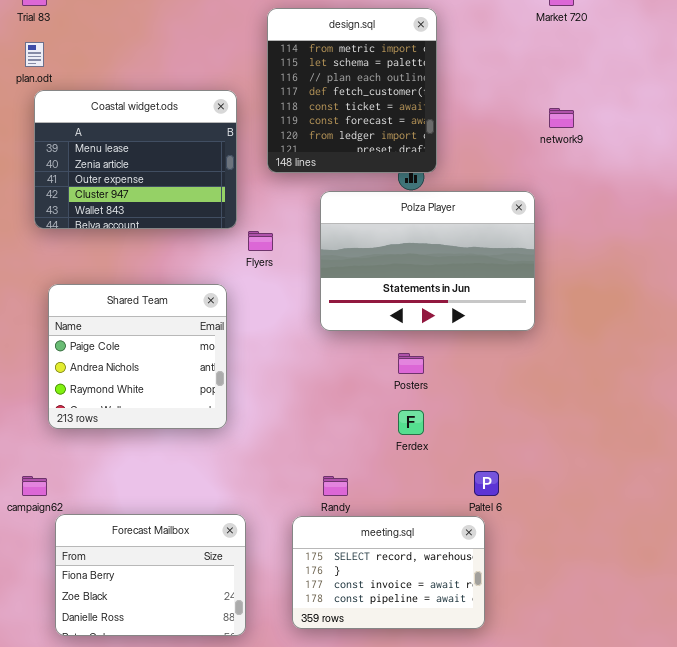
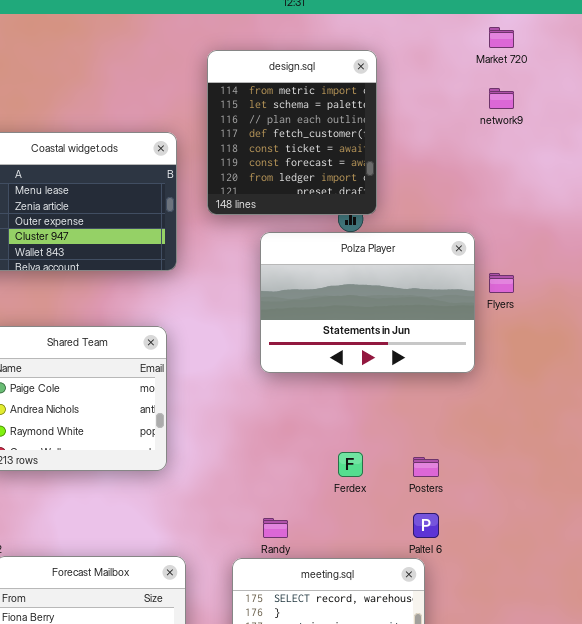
network9: [549,108,574,128] -> [489,88,514,109], moved
Flyers: [248,231,273,251] -> [489,273,514,293], moved
Posters: [398,353,424,374] -> [413,457,439,477], moved

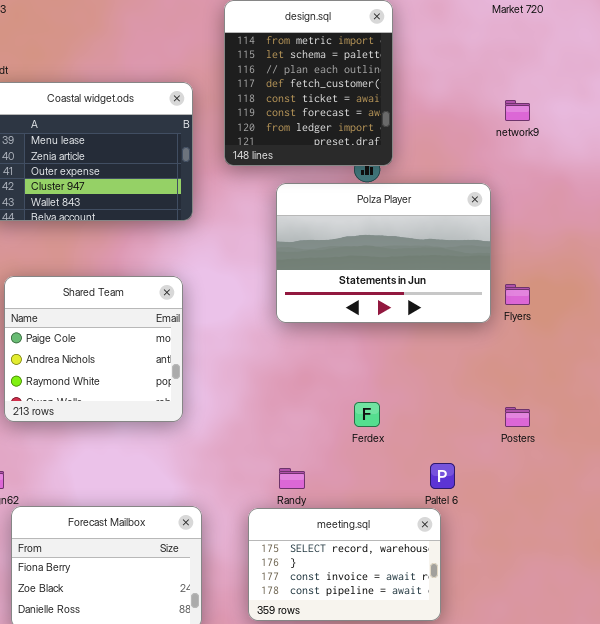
network9: [489,88,514,109] -> [505,100,530,121], moved
Flyers: [489,273,514,293] -> [505,284,530,305], moved
Posters: [413,457,439,477] -> [505,407,530,427], moved

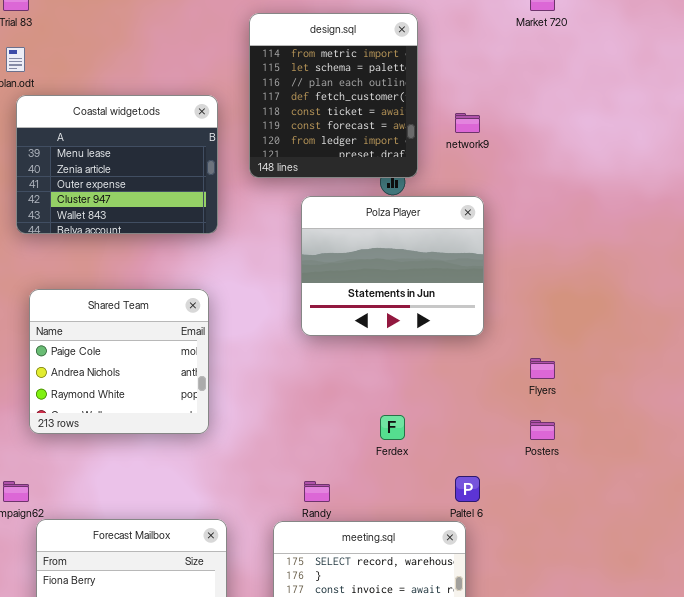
network9: [505,100,530,121] -> [455,113,480,133], moved
Polza Player: [276,183,491,323] -> [301,196,484,336], resized
Flyers: [505,284,530,305] -> [530,358,555,379], moved

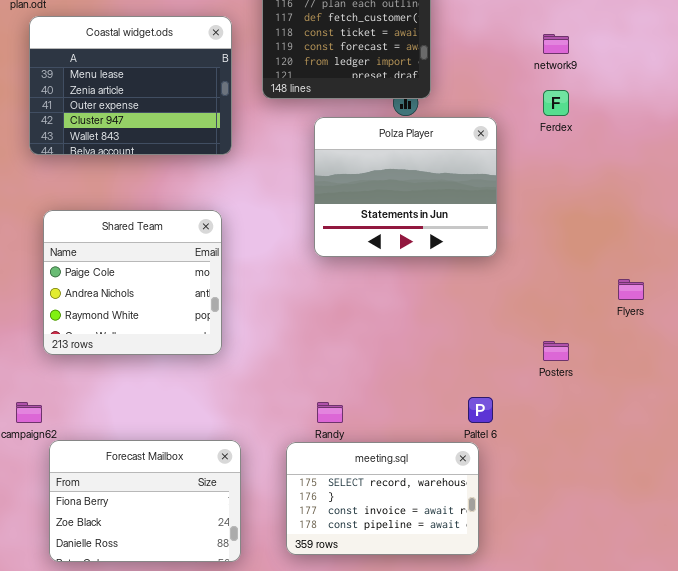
network9: [455,113,480,133] -> [543,34,569,54], moved
Flyers: [530,358,555,379] -> [618,279,644,300], moved
Ferdex: [380,415,405,440] -> [543,90,569,116], moved

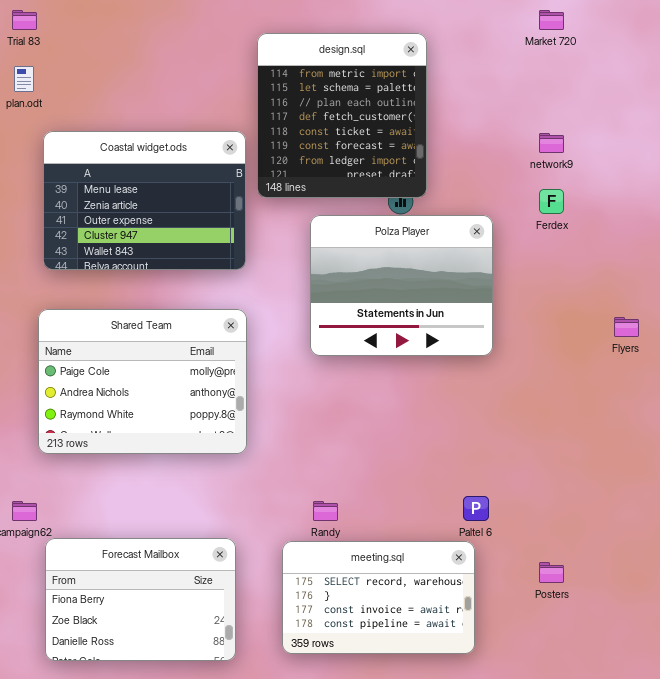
Coastal widget.ods: [29,16,232,155] -> [43,131,246,270], moved
Shared Team: [43,210,222,355] -> [38,309,247,454], resized
Flyers: [618,279,644,300] -> [614,317,639,337], moved
Posters: [543,341,569,361] -> [539,562,564,583], moved

